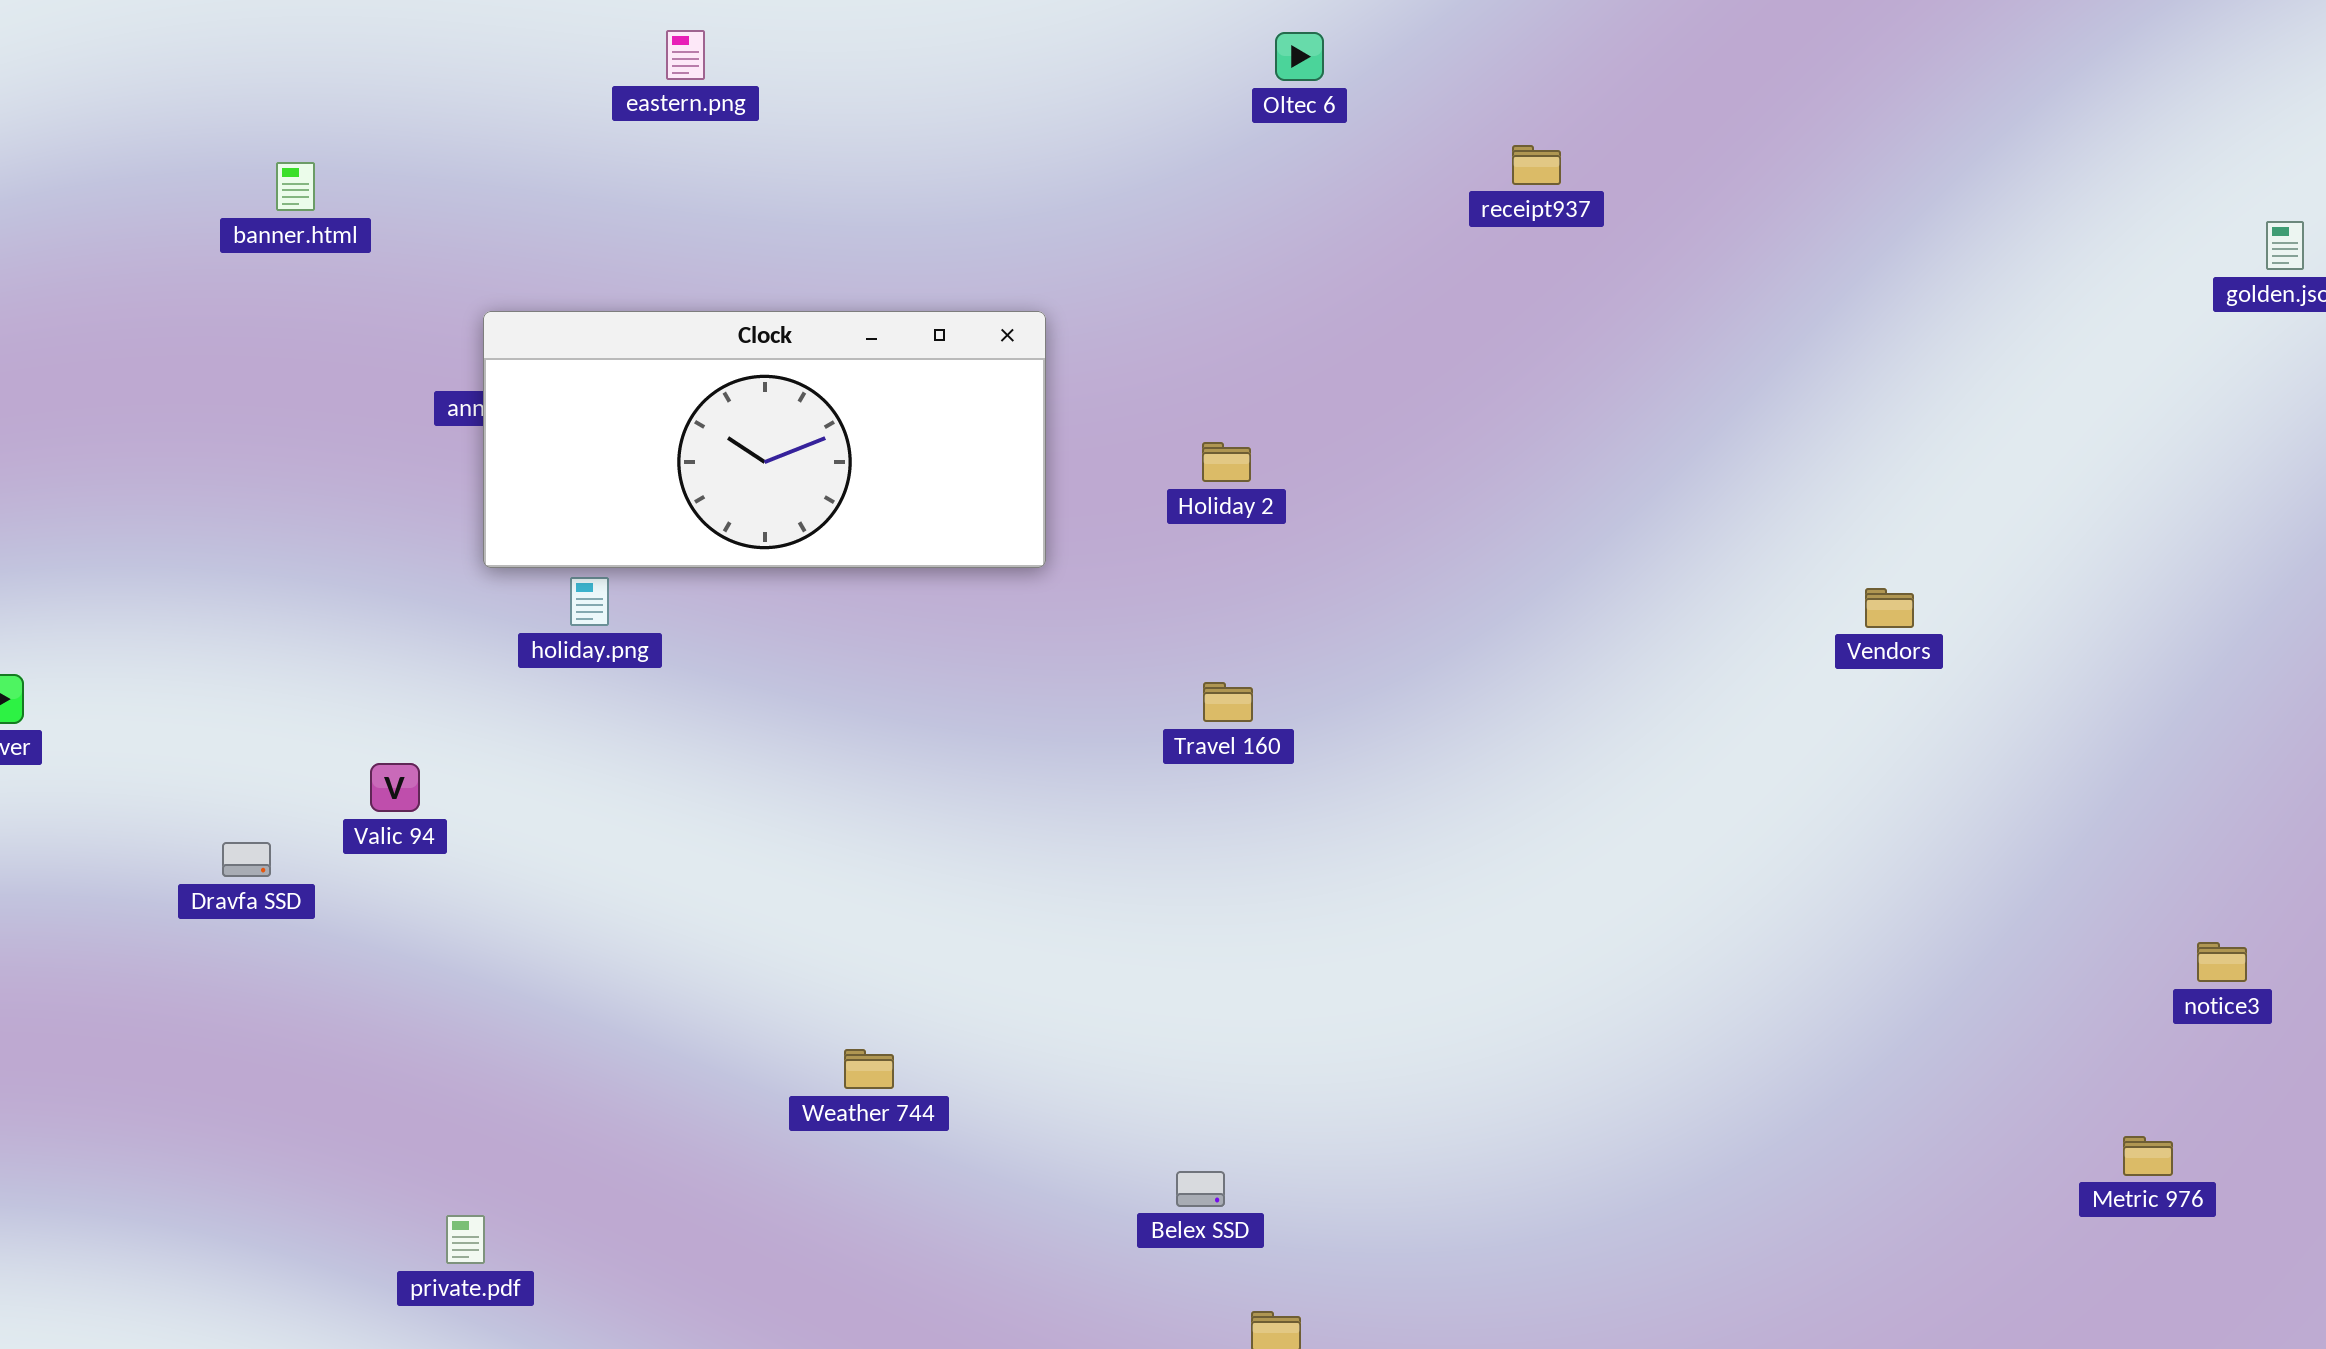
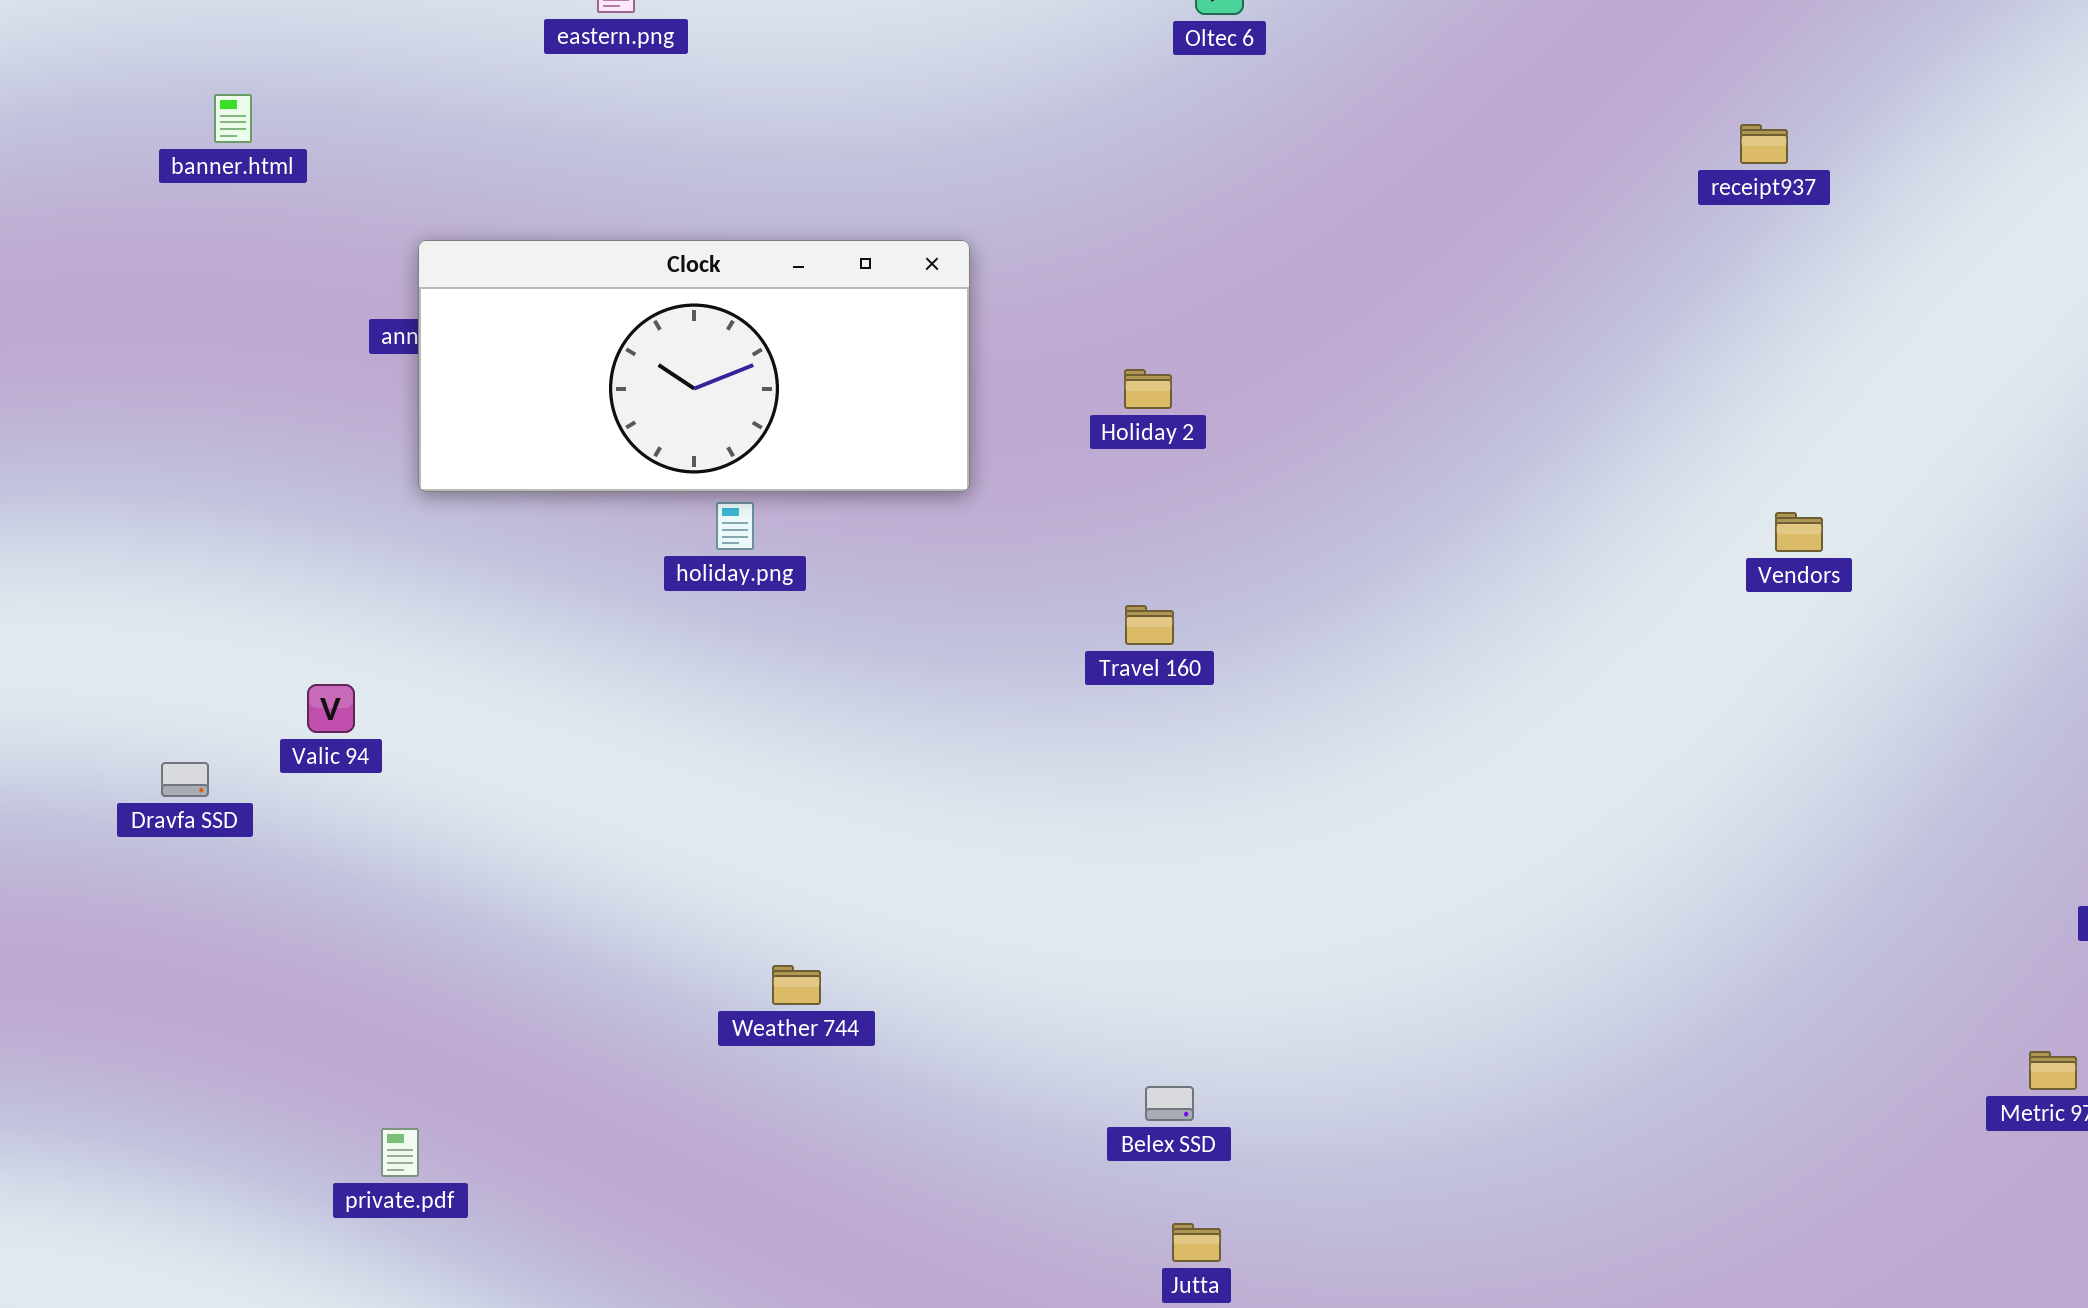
receipt937: [1512,145,1561,185] -> [1740,124,1788,164], moved
holiday.png: [570,577,609,626] -> [716,502,754,550], moved
Belex SSD: [1176,1171,1225,1207] -> [1145,1086,1194,1121], moved

